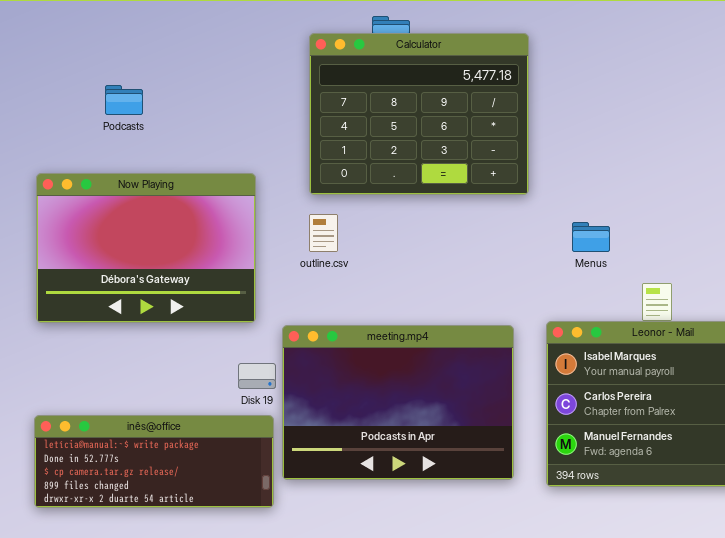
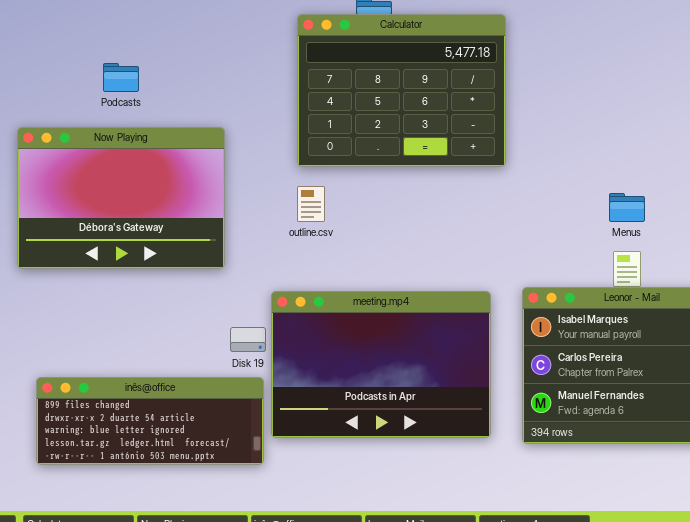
Now Playing: [36,173,256,323] -> [17,127,225,269], moved
Menus: [572,222,610,252] -> [609,193,645,222], moved
inês@office: [34,415,274,508] -> [36,377,264,465], scrolled down 3 rows

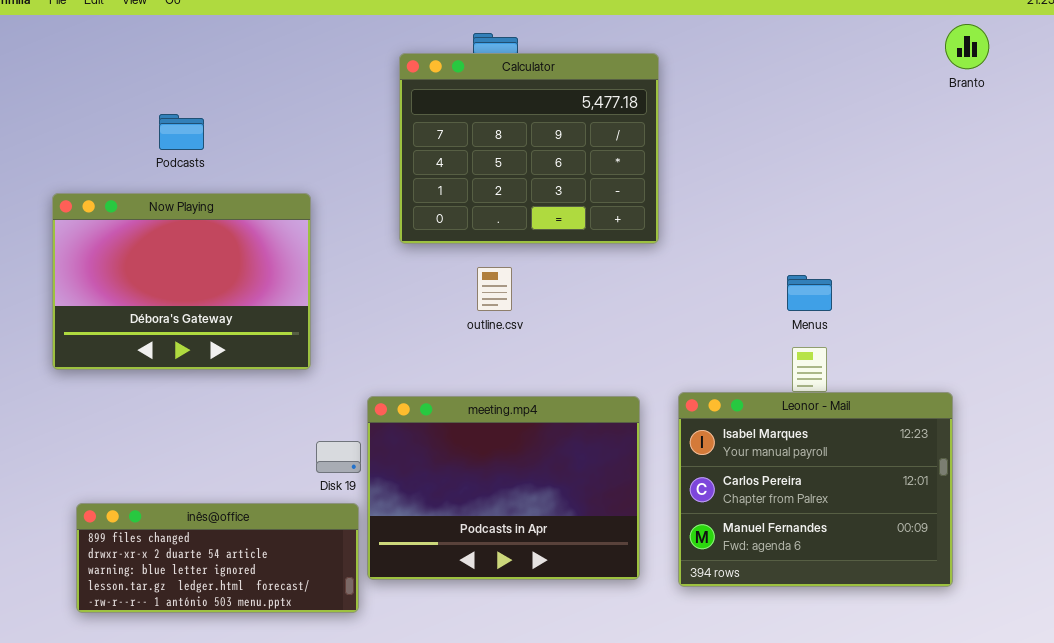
outline.csv: [297,186,325,222] -> [477,267,512,311], moved

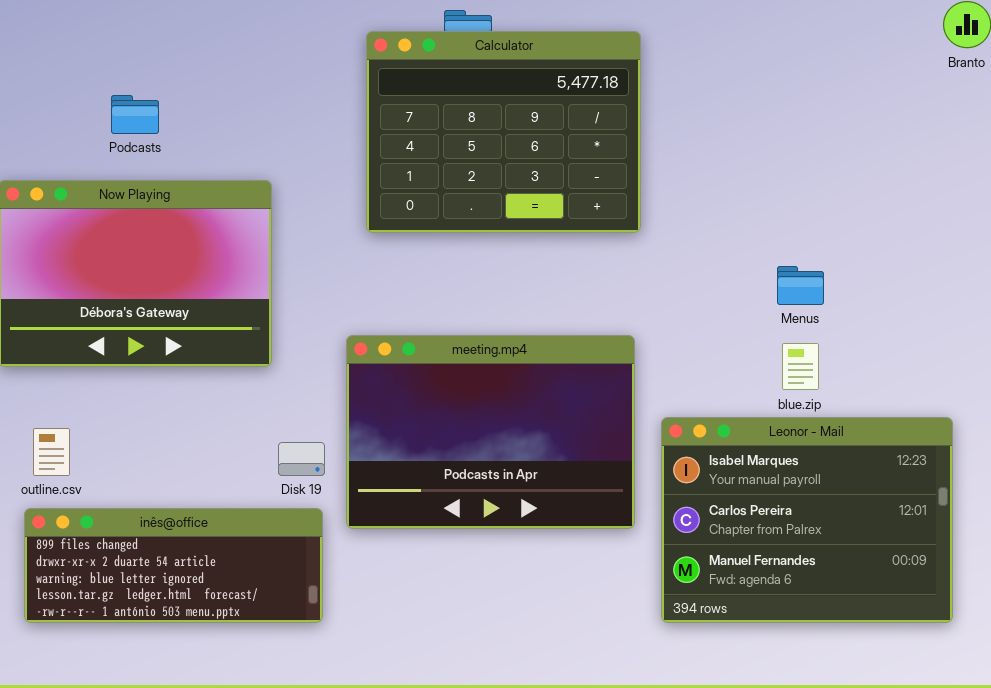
outline.csv: [477,267,512,311] -> [33,428,70,476], moved
Leonor - Mail: [678,392,953,587] -> [661,417,953,623], moved
meeting.mp4: [367,396,640,580] -> [346,335,635,529], moved

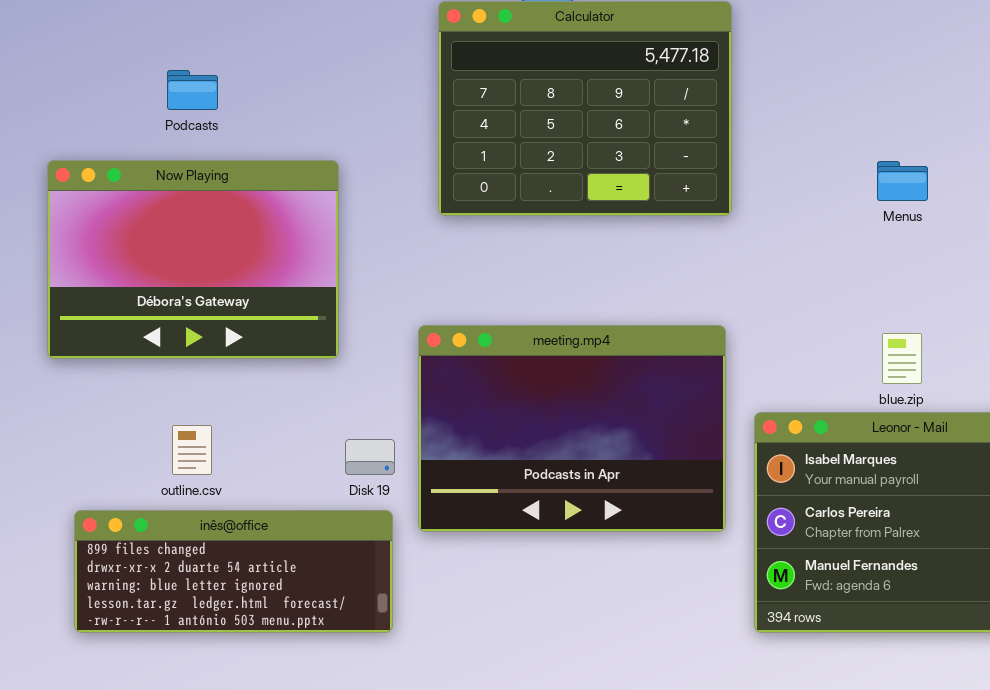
Menus: [777,266,824,305] -> [877,161,928,201], moved
outline.csv: [33,428,70,476] -> [172,425,212,475], moved

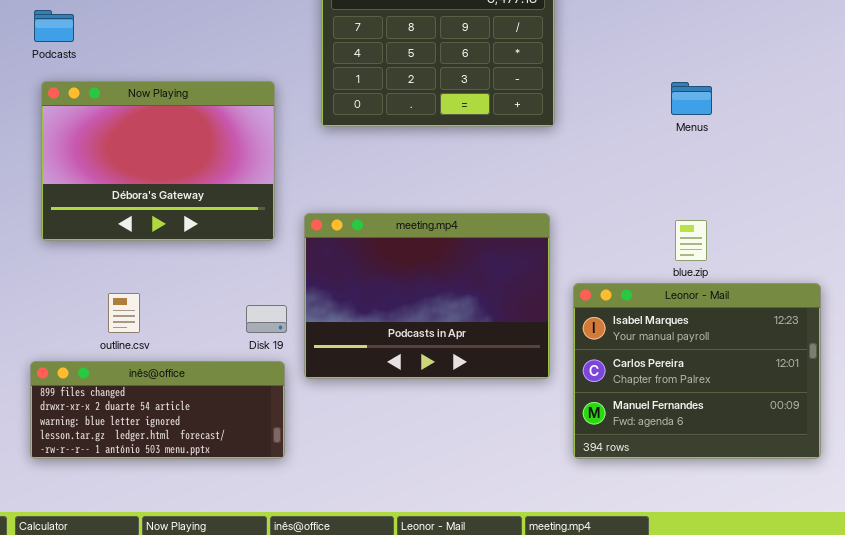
Podcasts: [167,70,218,110] -> [34,10,74,42], moved
Now Playing: [47,160,339,359] -> [41,81,275,241], moved

